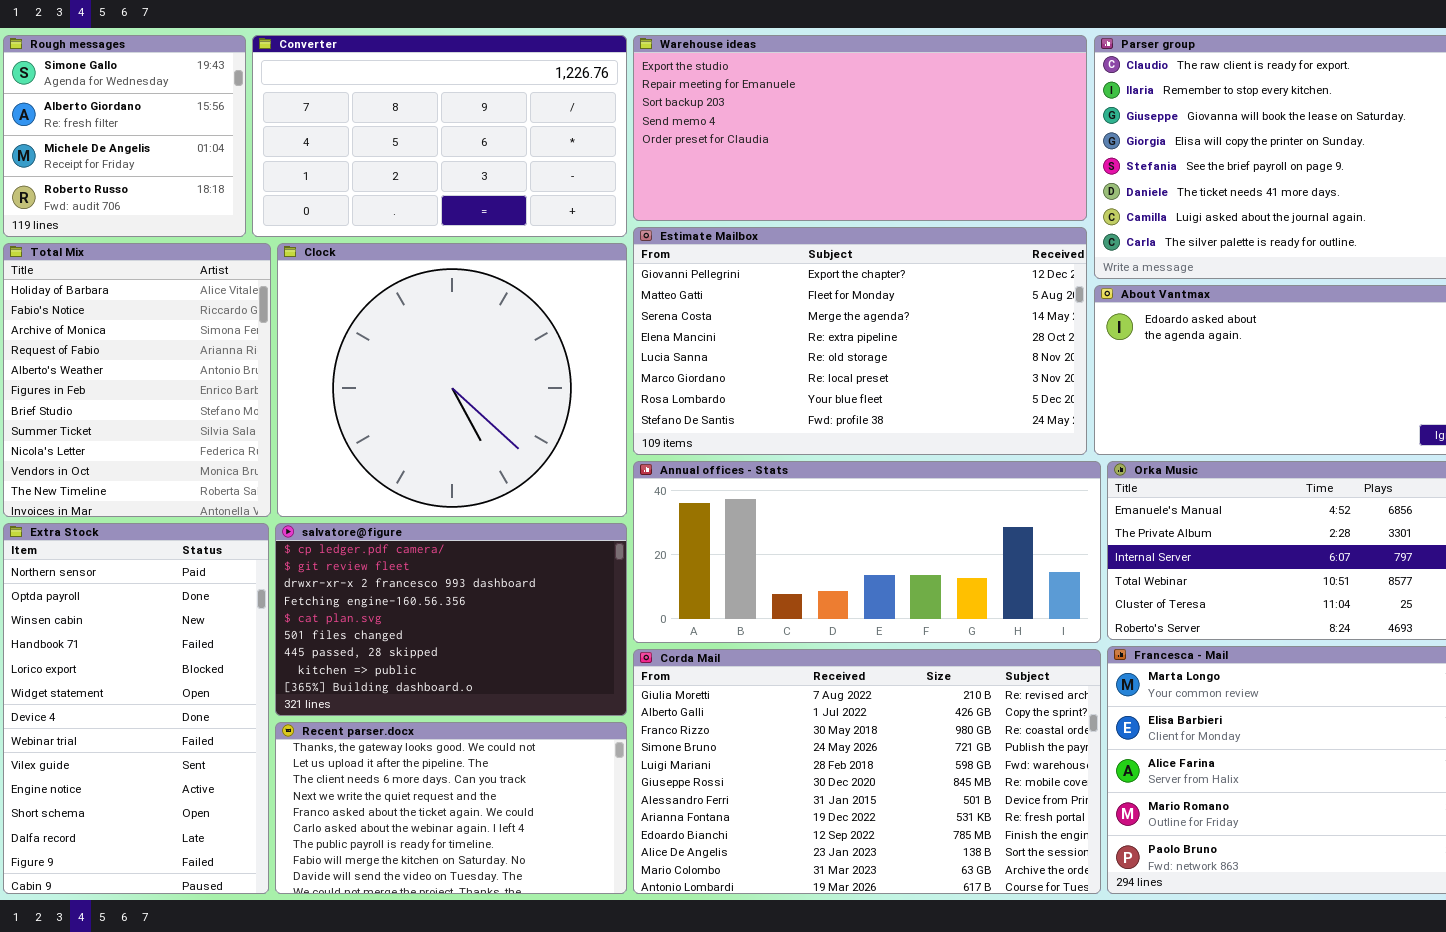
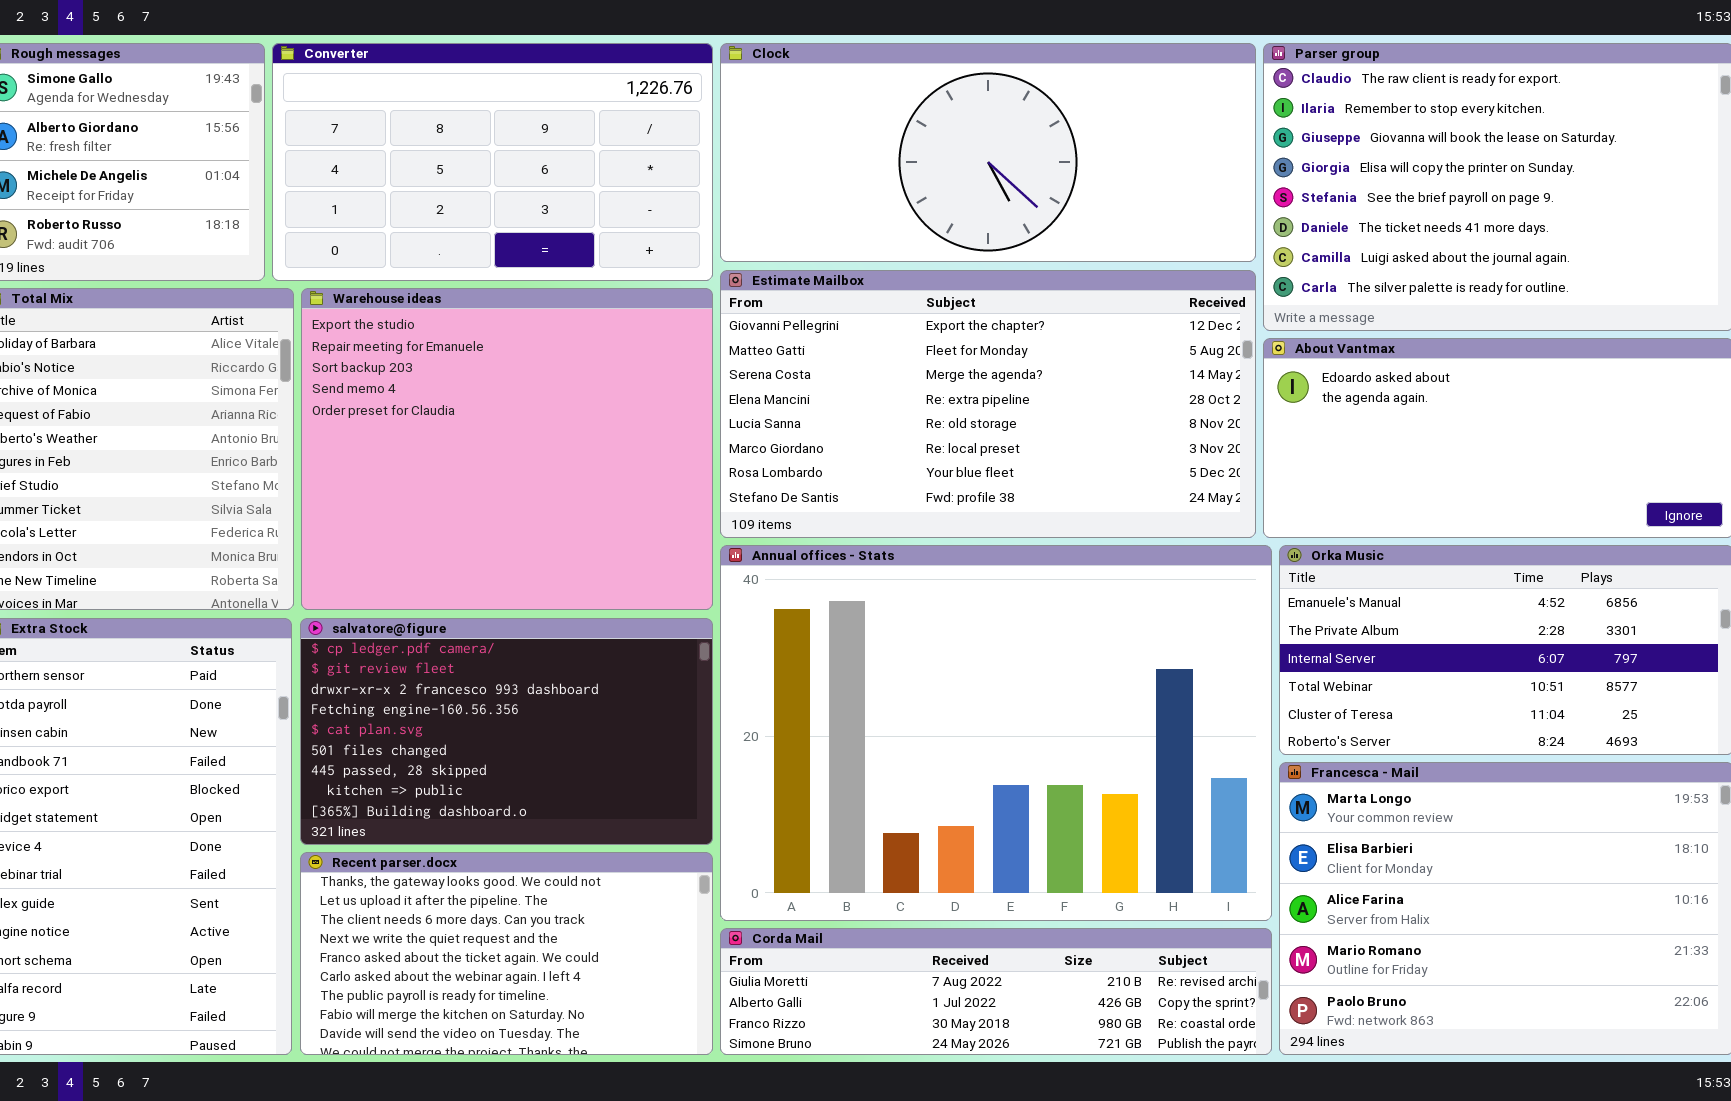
Warehouse ideas: [633,35,1087,221] -> [301,288,713,610], moved, resized
Clock: [277,243,627,517] -> [720,43,1256,262], moved, resized
Annual offices - Stats: [633,461,1101,643] -> [720,545,1272,921], resized
Corda Mail: [633,649,1101,894] -> [720,928,1272,1055], resized

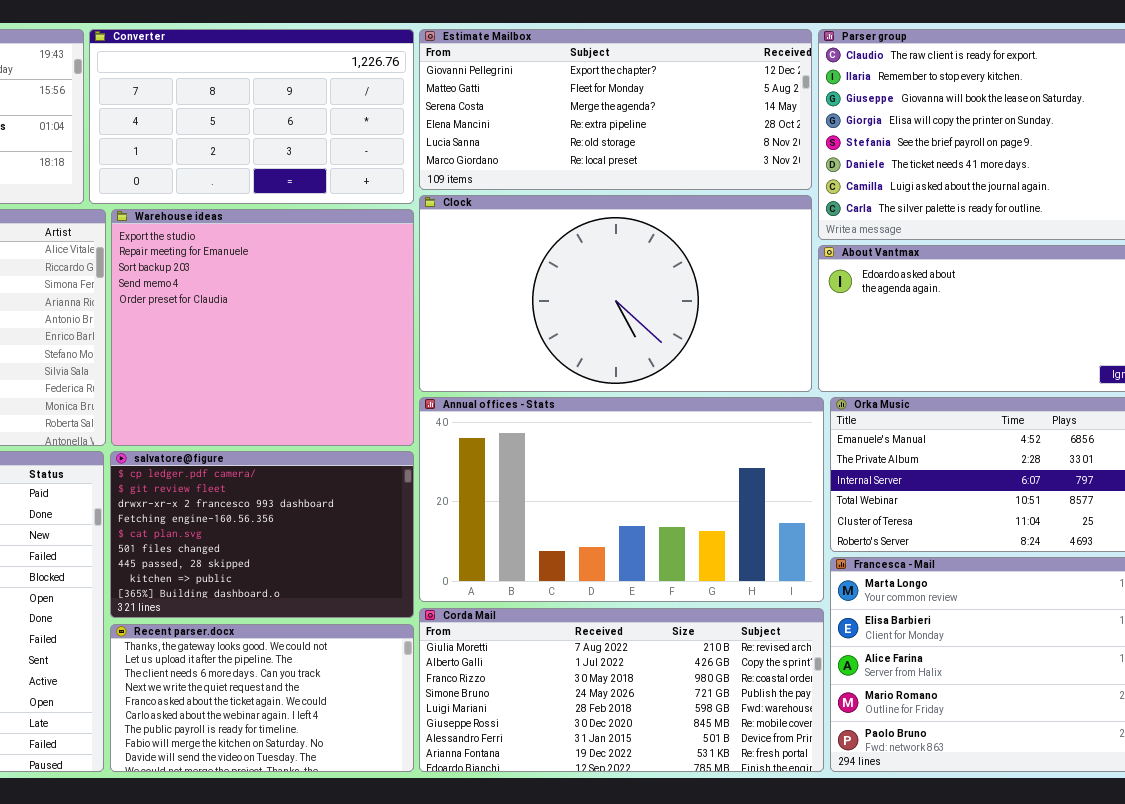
Clock: [720,43,1256,262] -> [419,195,812,392], moved, resized
Estimate Mailbox: [720,270,1256,538] -> [419,29,812,190], moved, resized
Annual offices - Stats: [720,545,1272,921] -> [419,397,824,602], resized
Corda Mail: [720,928,1272,1055] -> [419,608,824,772], resized

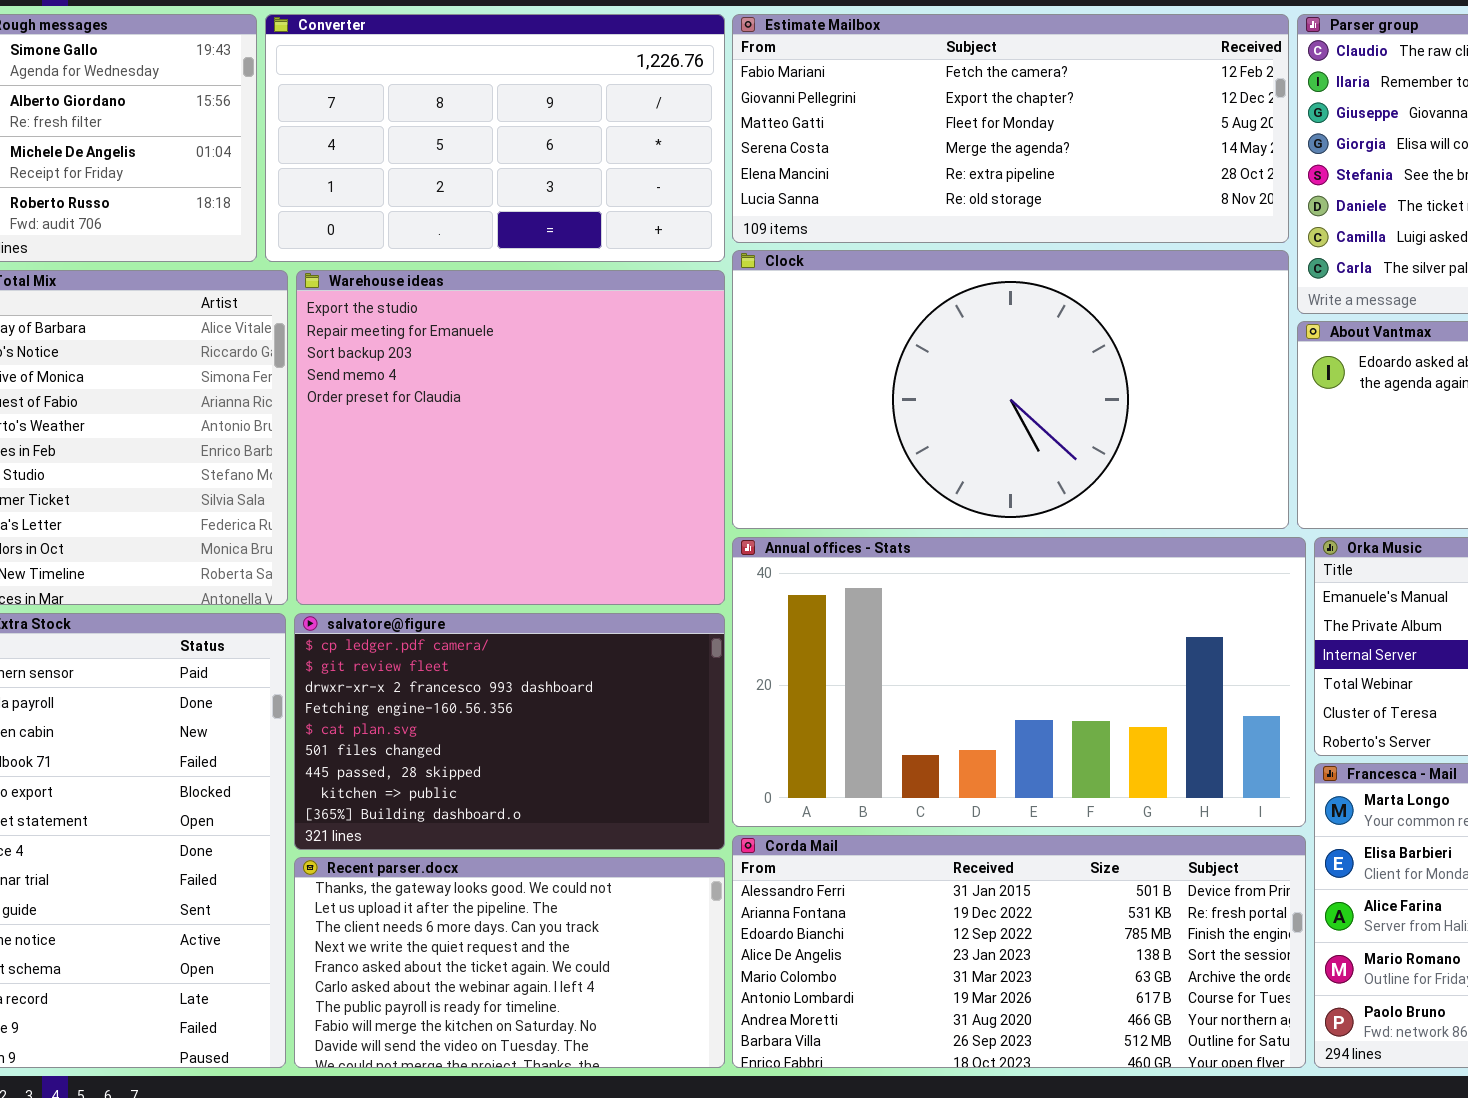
Estimate Mailbox: [419,29,812,190] -> [732,14,1289,243], scrolled up 1 row
Corda Mail: [419,608,824,772] -> [732,835,1306,1068], scrolled down 6 rows

